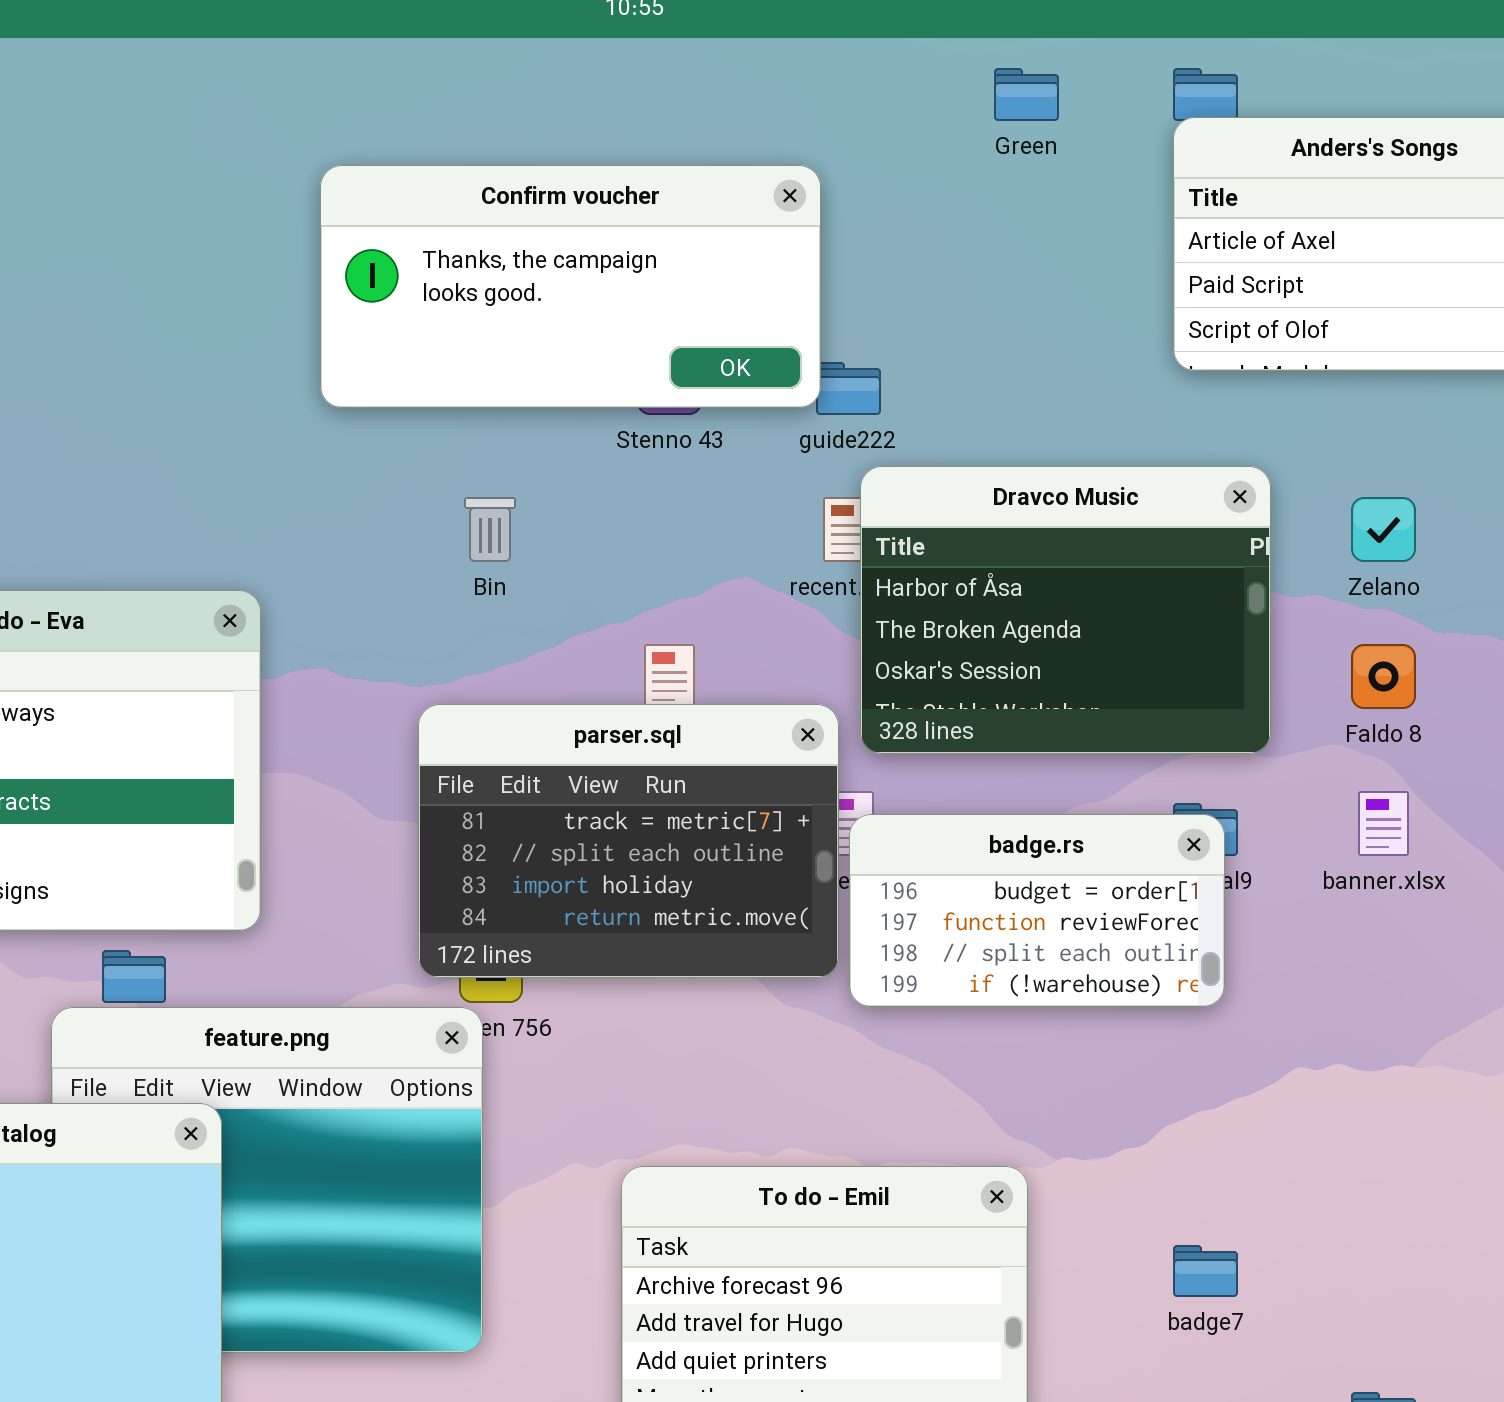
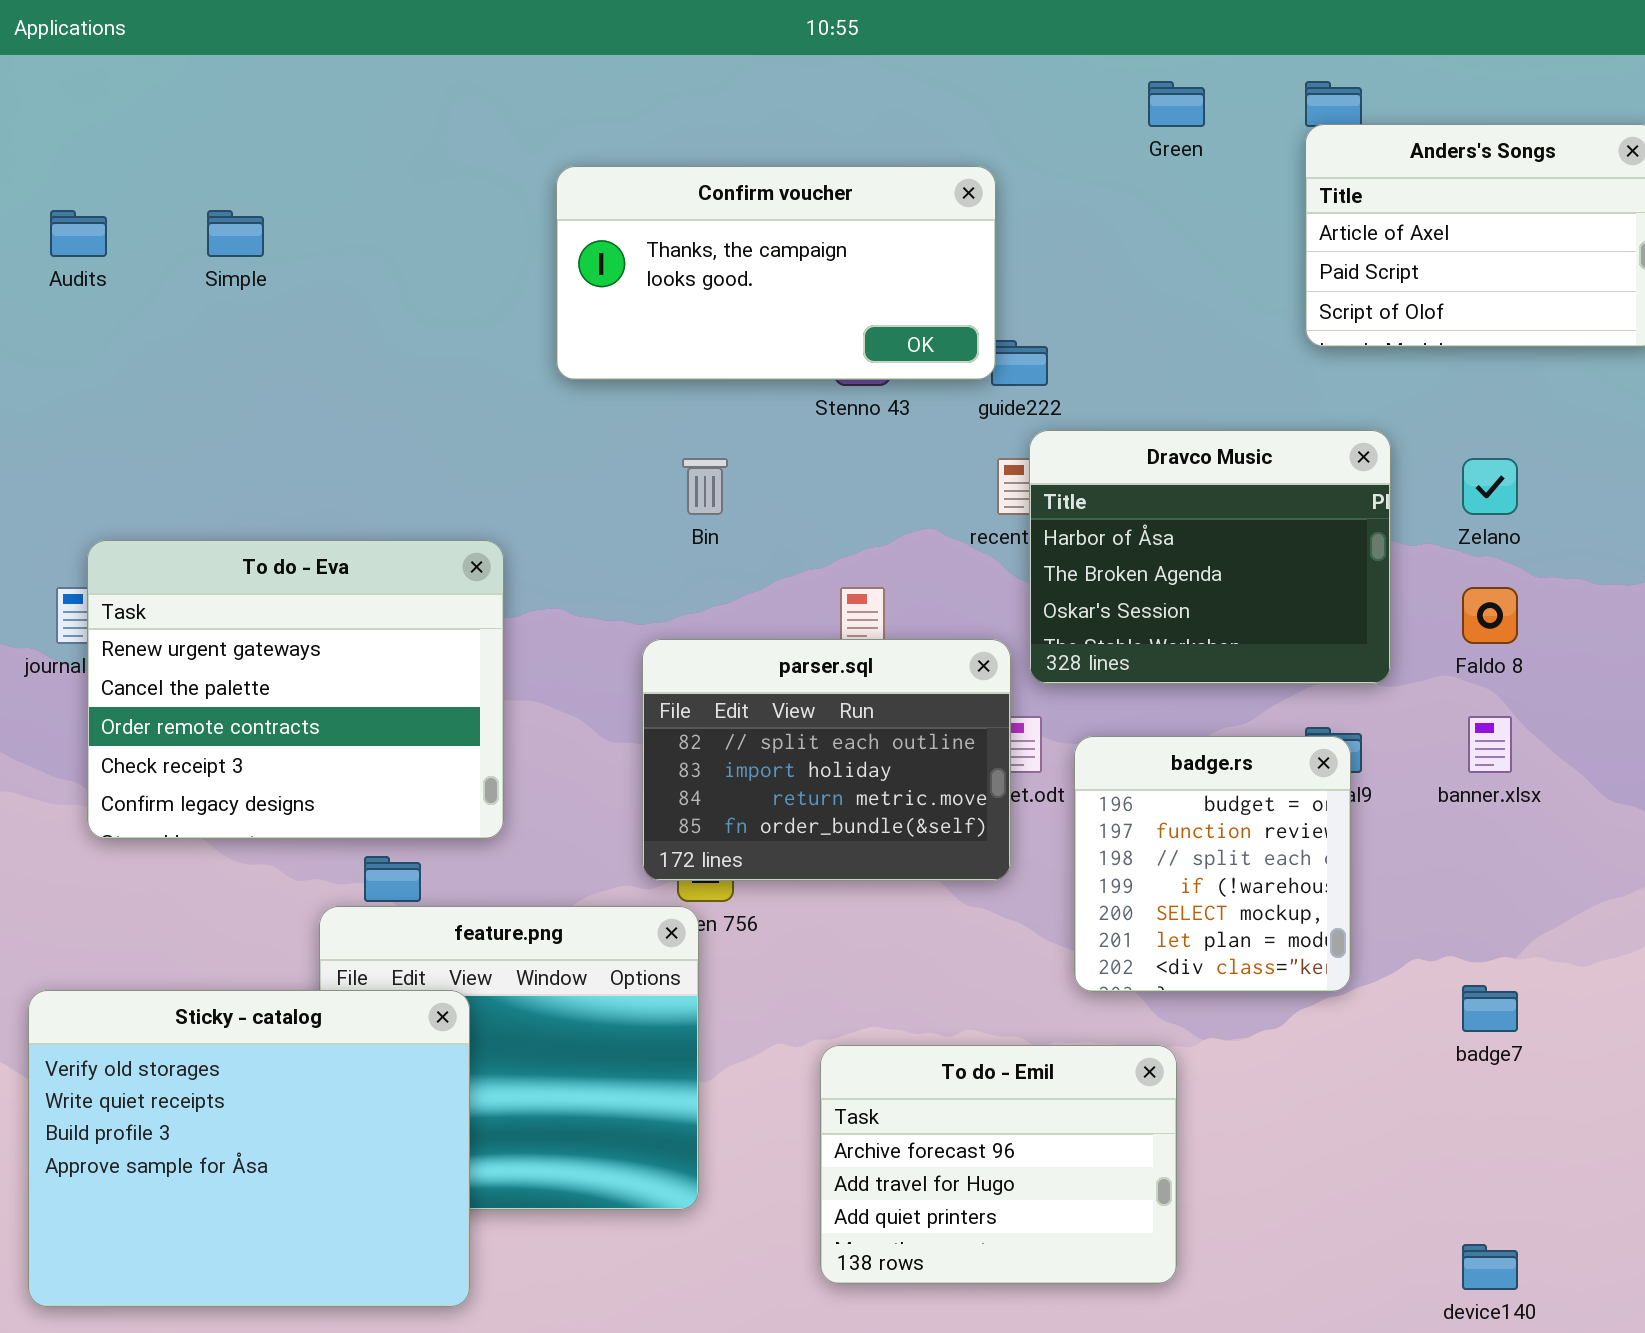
parser.sql: [418,704,839,978] -> [642,639,1011,881], scrolled down 1 row
badge.rs: [849,814,1225,1007] -> [1074,736,1351,992], resized
badge7: [1173,1245,1238,1297] -> [1462,985,1518,1032], moved

